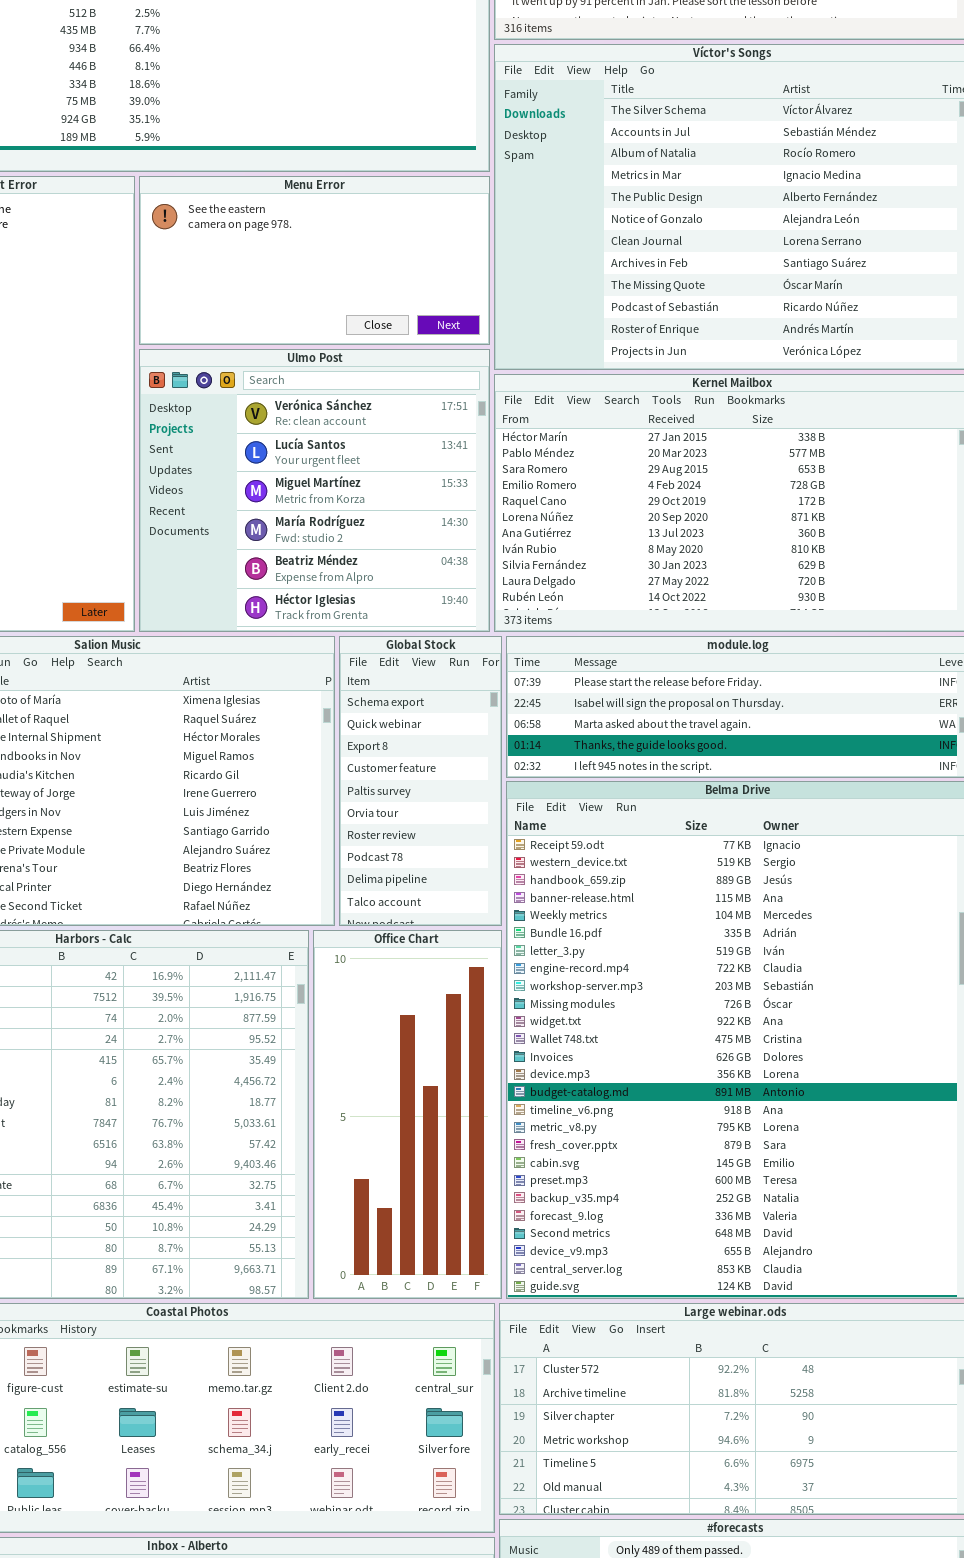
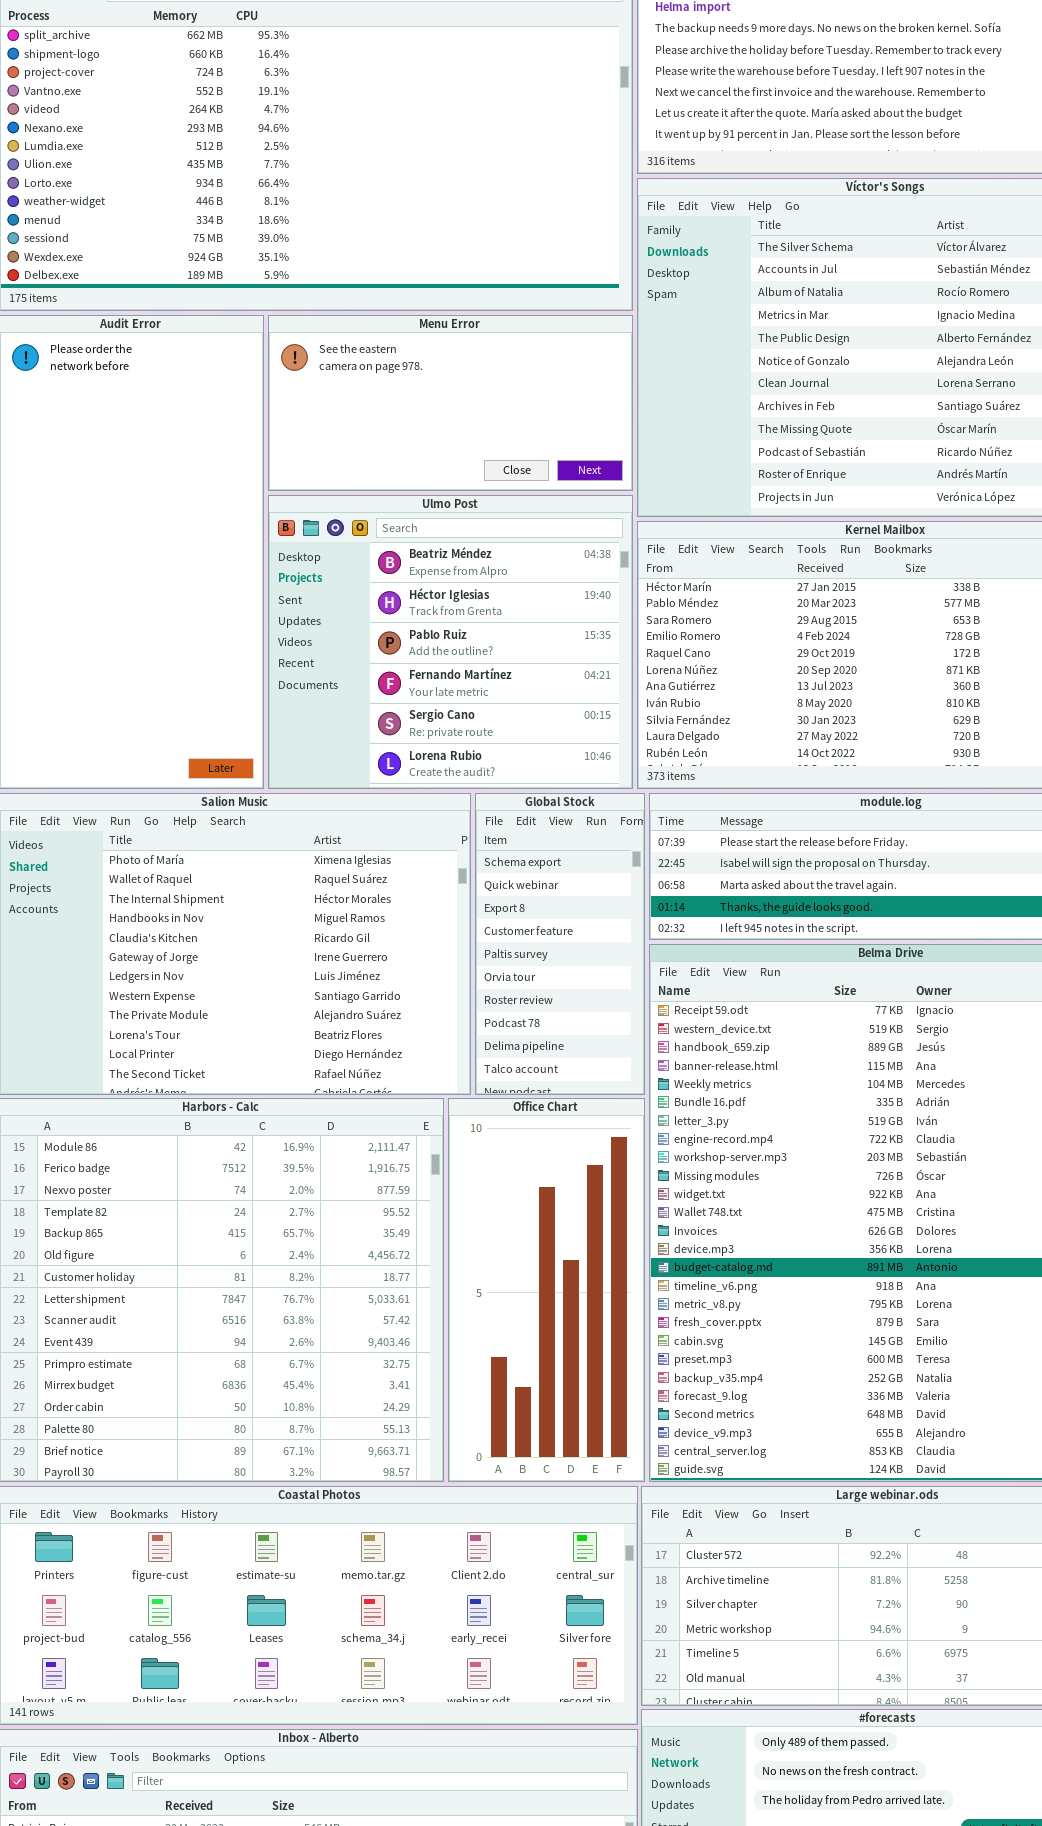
Ulmo Post: [139,349,490,632] -> [268,495,633,789], scrolled down 4 rows

